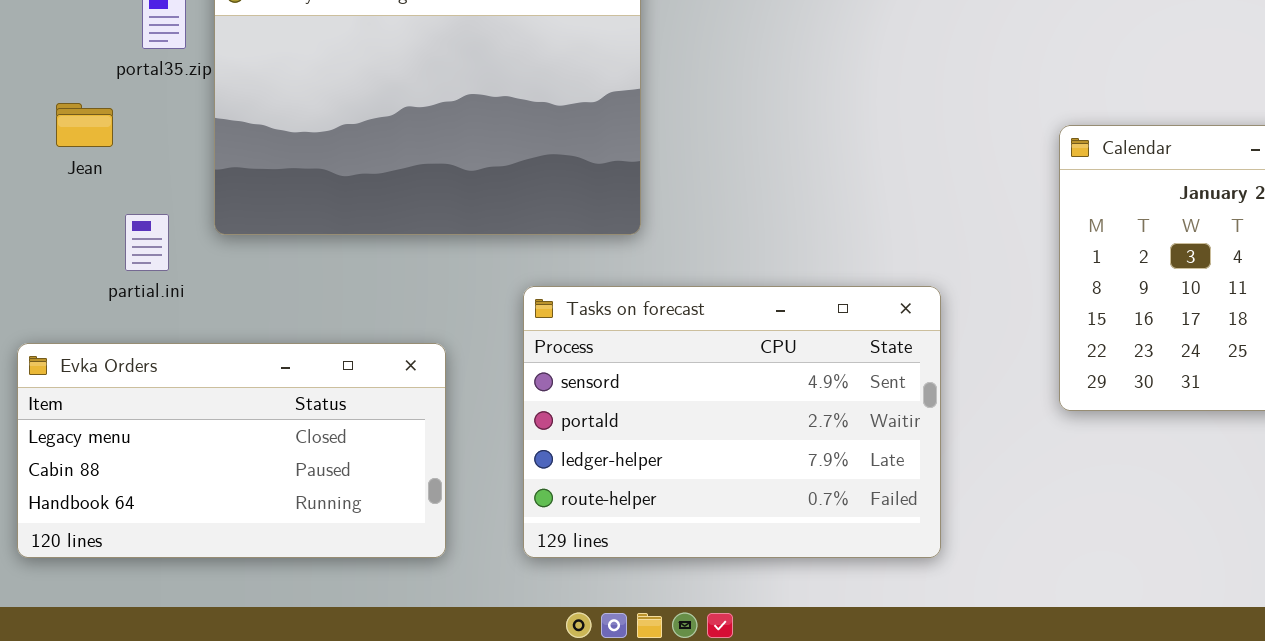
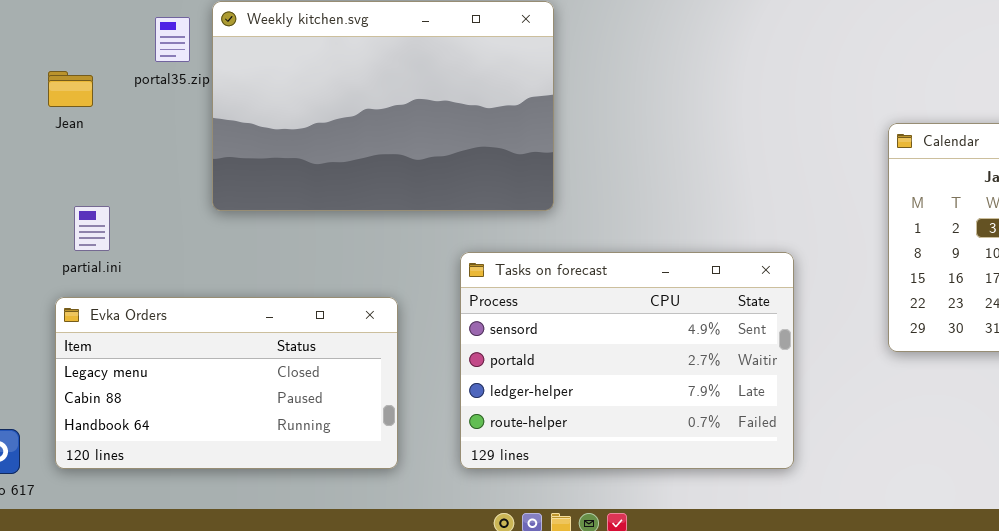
Jean: [56,103,113,147] -> [48,71,93,107], moved
partial.ini: [125,214,169,271] -> [74,206,110,251], moved

